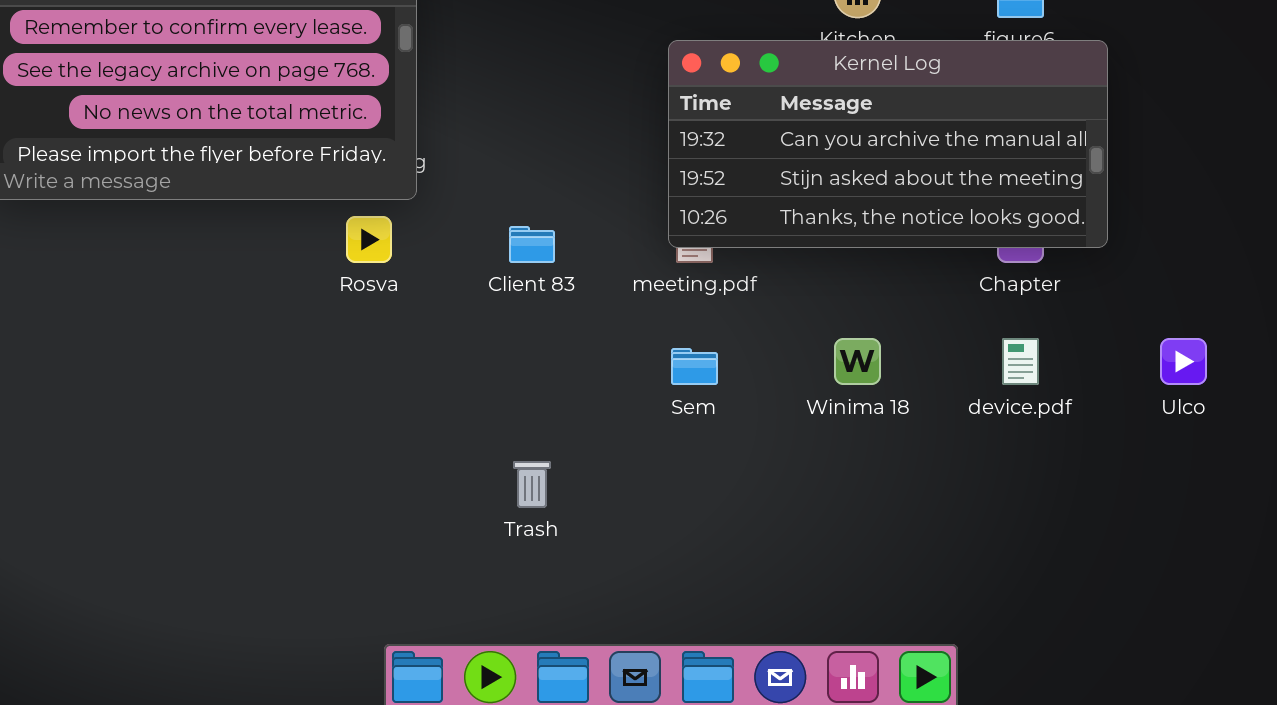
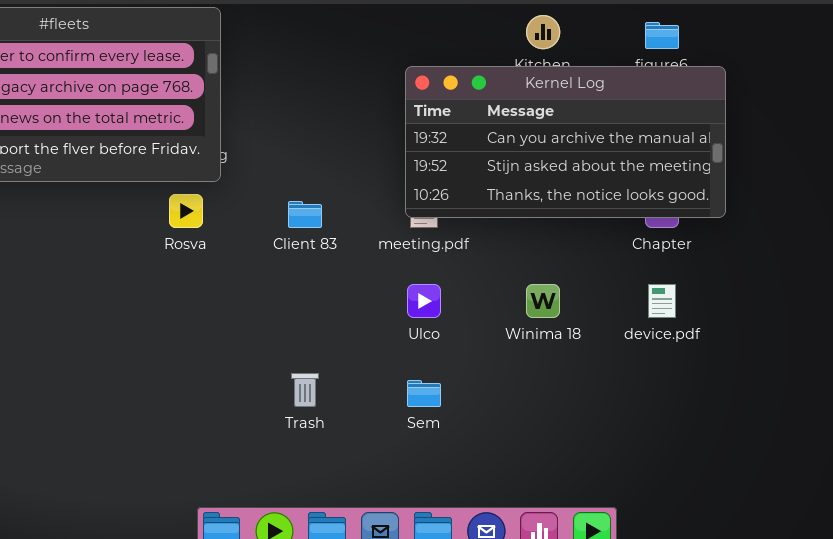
Ulco: [1160,338,1207,385] -> [407,284,441,318], moved
Sem: [671,348,718,385] -> [407,380,441,407], moved

